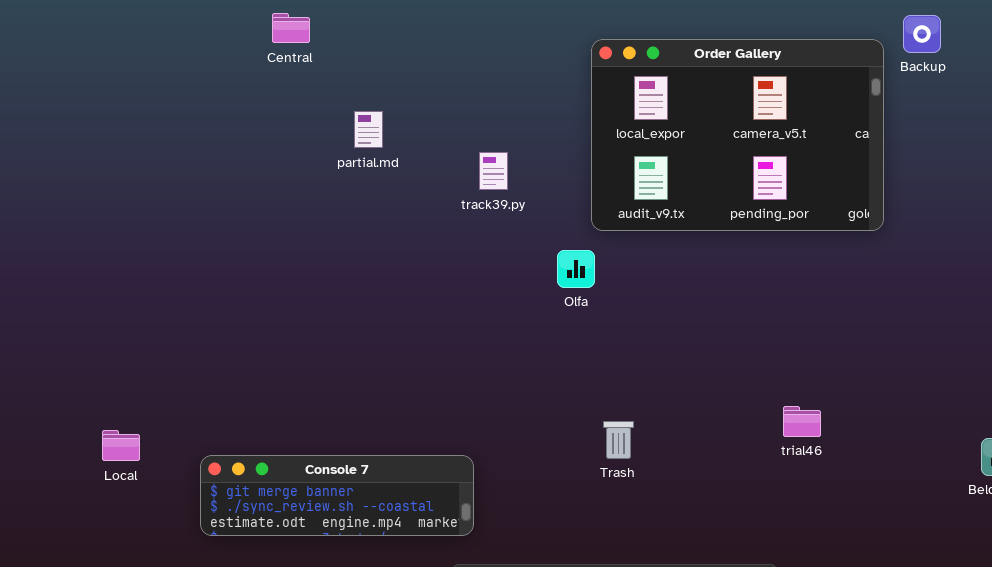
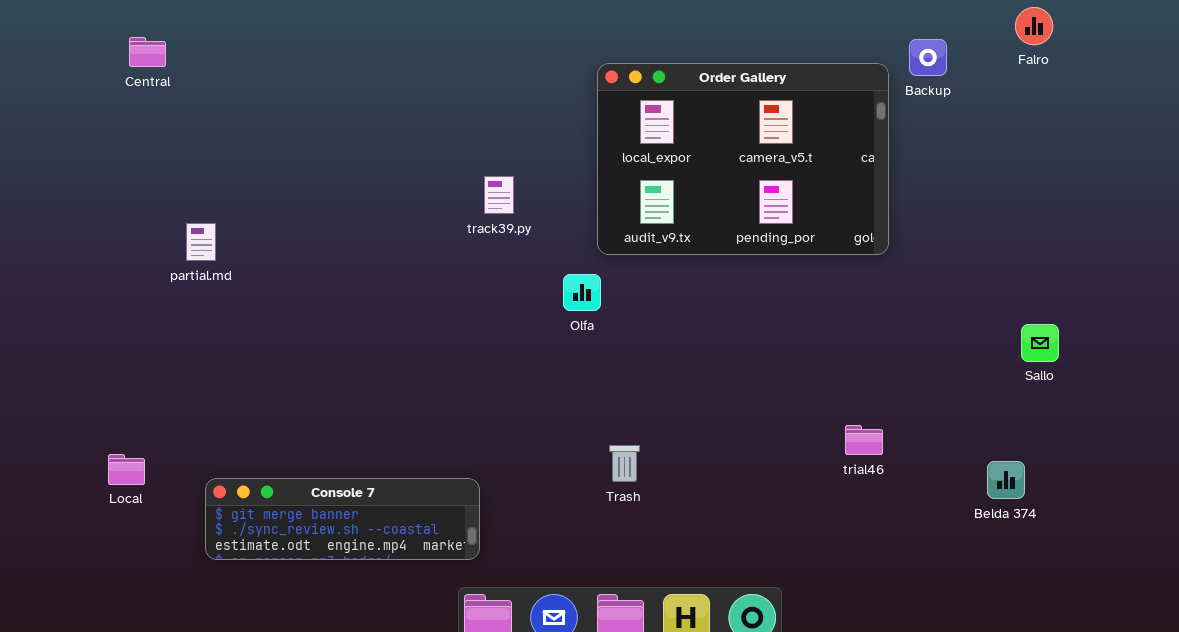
Central: [272,13,310,43] -> [129,37,166,67], moved
partial.md: [354,111,383,148] -> [186,223,216,261], moved
trial46: [783,406,821,437] -> [845,425,883,455], moved

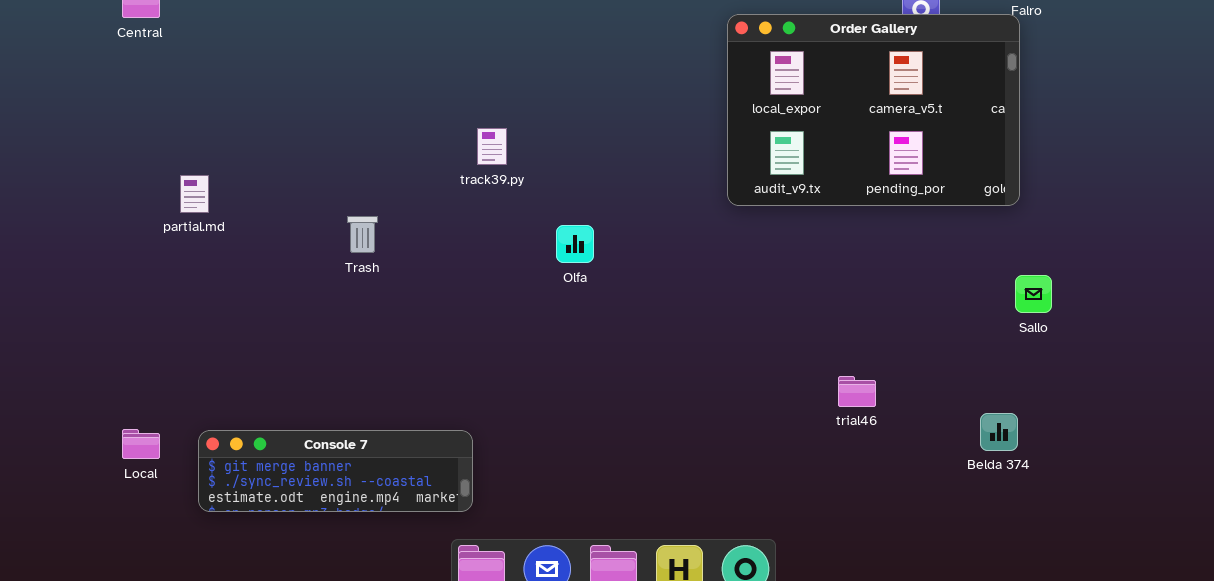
Order Gallery: [597,63,889,255] -> [727,14,1020,206], moved
Trash: [609,445,640,482] -> [347,216,378,253], moved
Local: [108,454,145,485] -> [122,429,160,459], moved

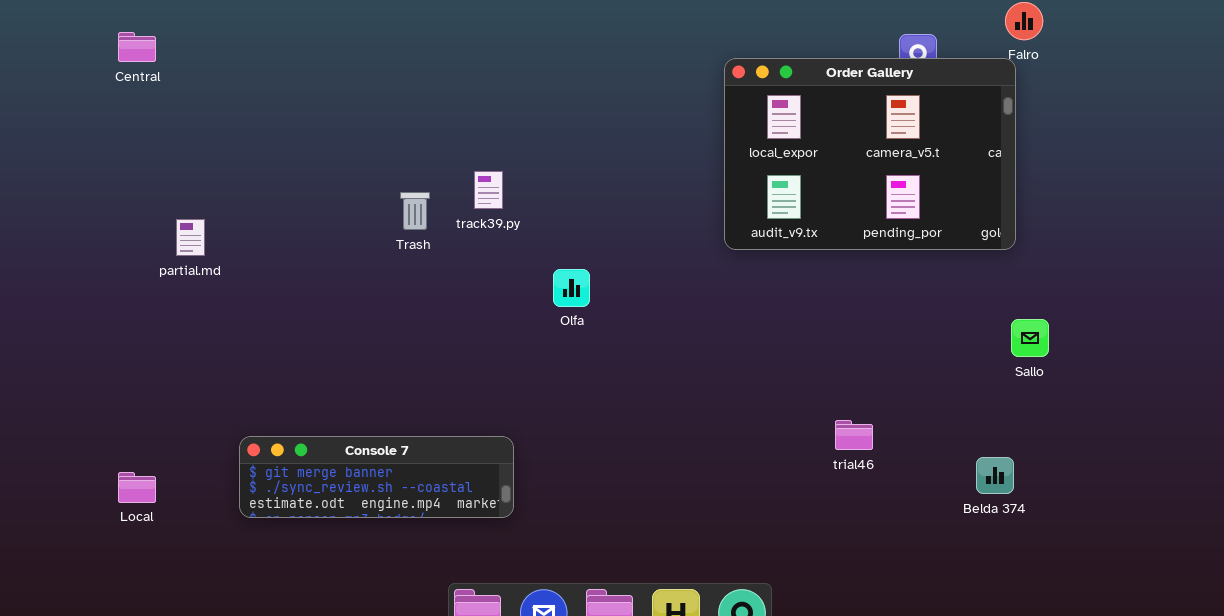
Trash: [347,216,378,253] -> [400,192,430,230], moved
Console 7: [198,430,473,512] -> [239,436,514,518], moved

